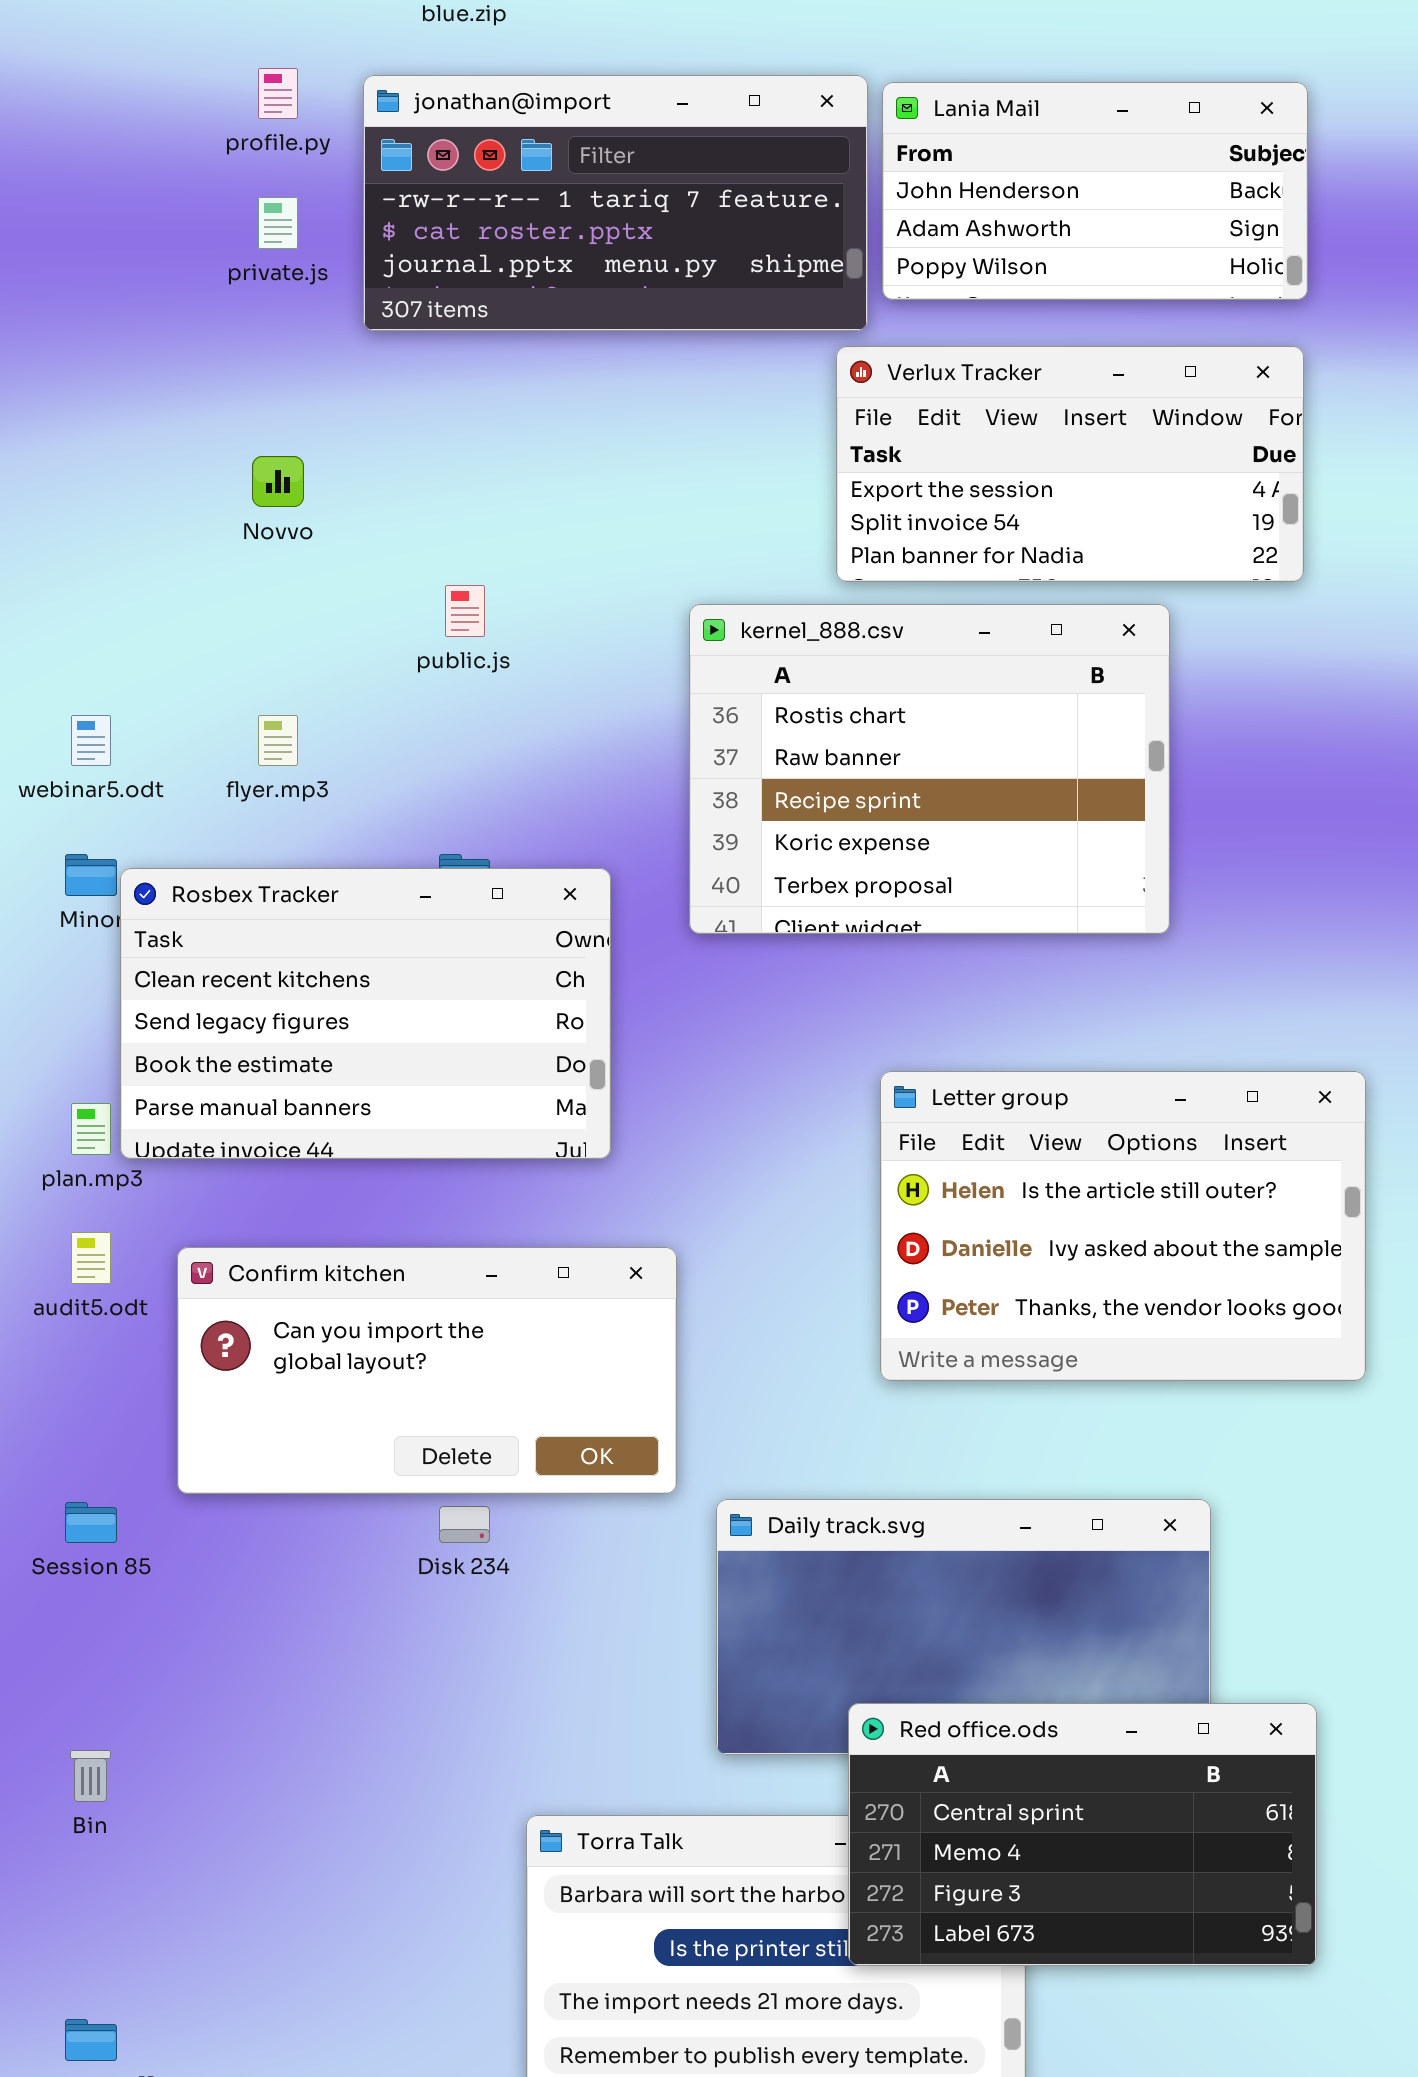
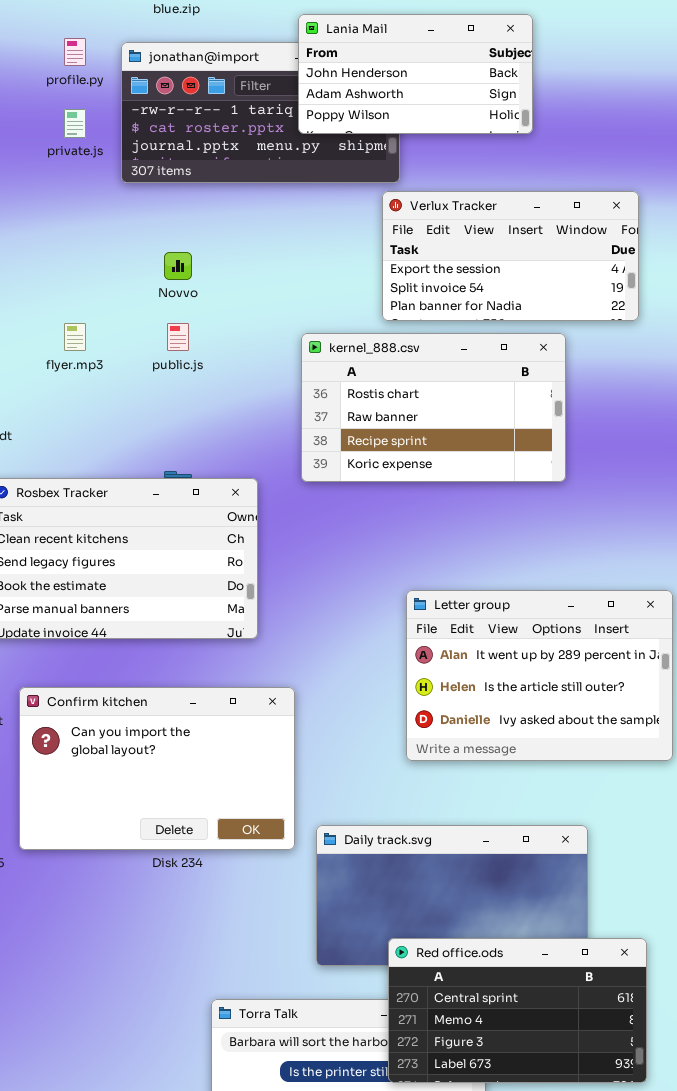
Lania Mail: [882,82,1308,300] -> [298,14,533,134], moved
Novvo: [252,456,304,507] -> [164,252,192,280], moved
kernel_888.csv: [689,604,1170,934] -> [301,333,566,482], resized
flyer.mp3: [258,715,298,766] -> [64,323,86,351], moved
Letter group: [880,1071,1366,1381] -> [406,590,673,761], scrolled up 1 row
Confirm kitchen: [177,1247,677,1494] -> [19,687,295,850], resized

